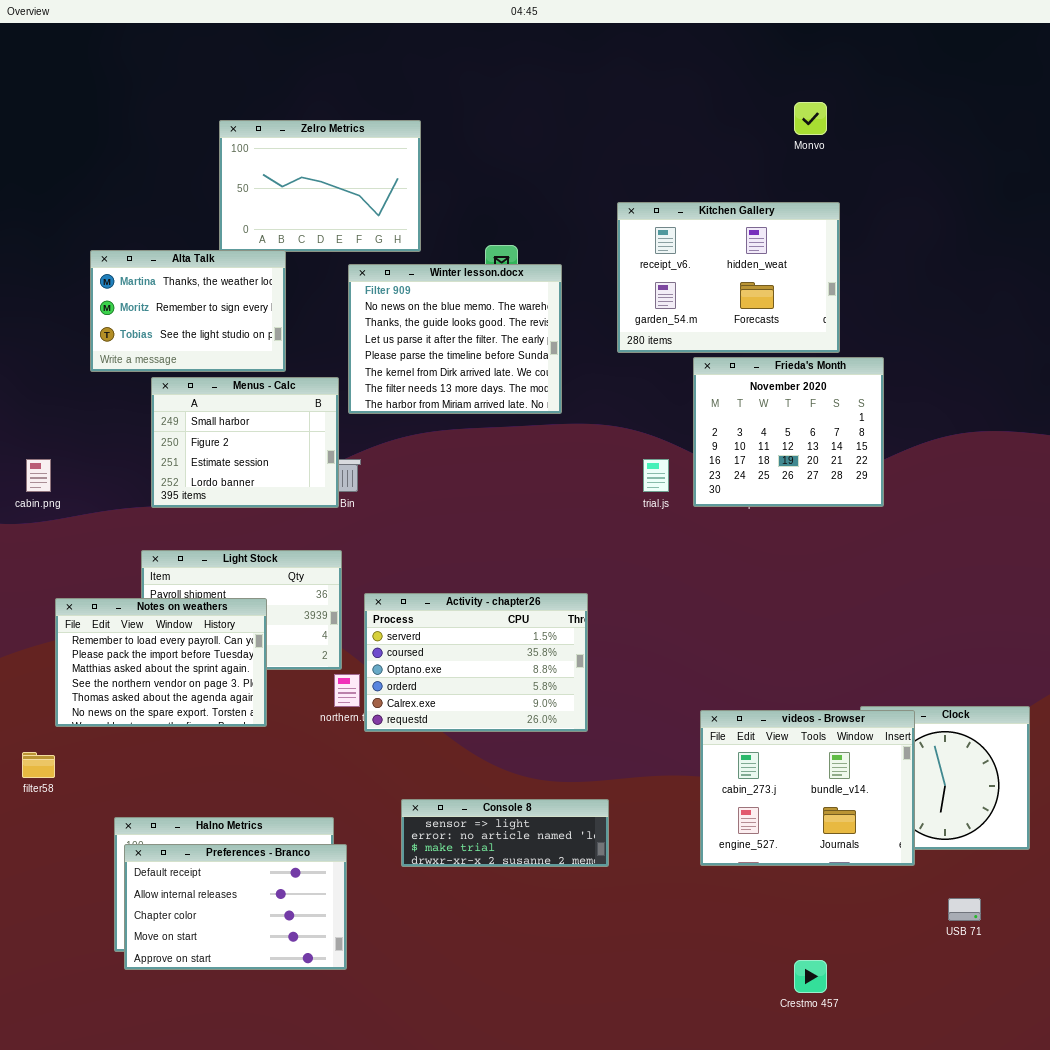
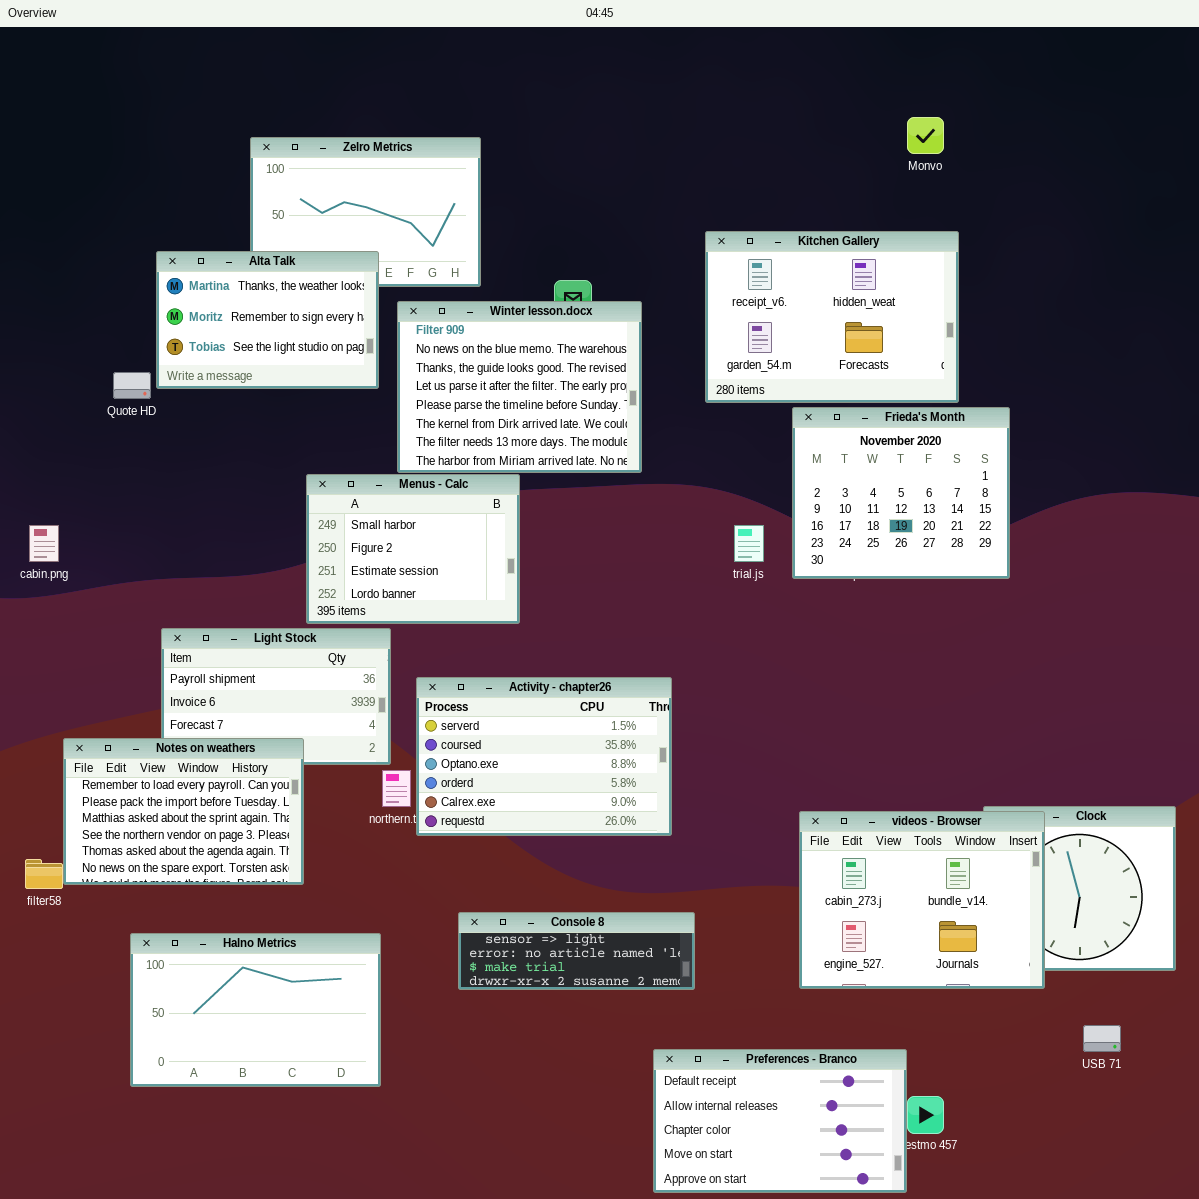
Alta Talk: [90,250,286,372] -> [156,251,379,389], moved
Menus - Calc: [151,377,339,508] -> [306,474,520,624], moved
Notes on weathers: [55,598,267,727] -> [63,738,304,885], moved
Preferences - Branco: [124,844,347,970] -> [653,1049,907,1193], moved

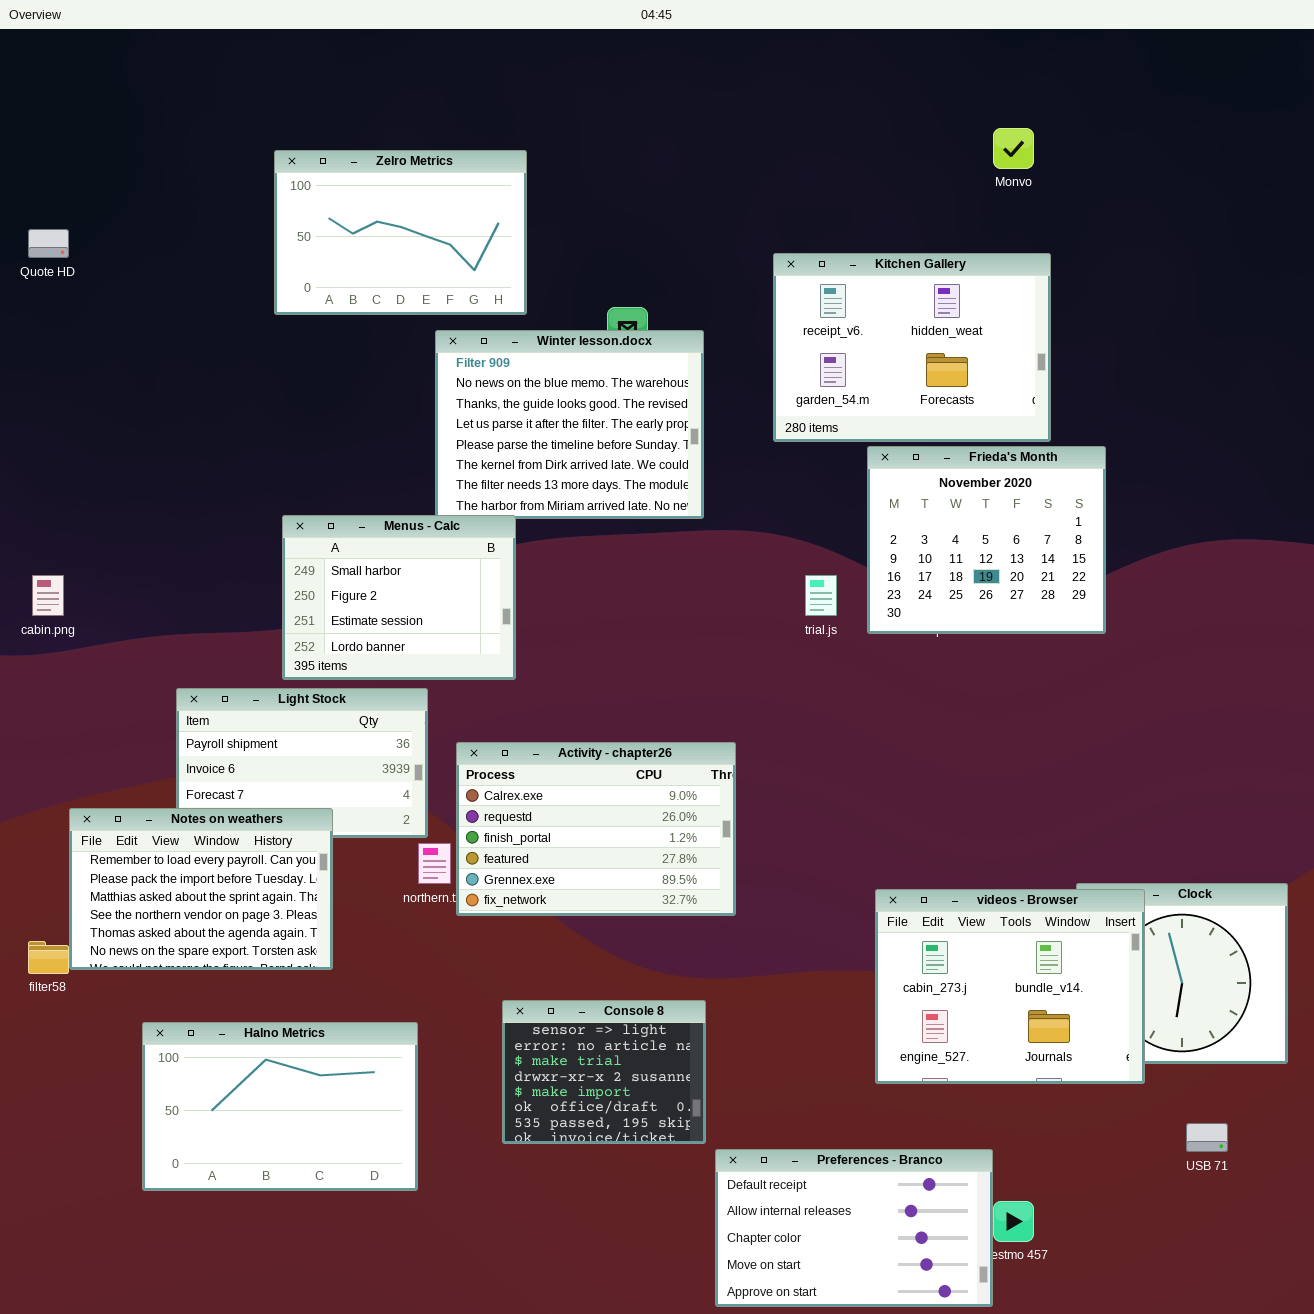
Alta Talk: [156,251,379,389] -> none, closed
Quote HD: [113,372,151,399] -> [28,229,69,258], moved
Menus - Calc: [306,474,520,624] -> [282,515,516,680], moved
Activity - chapter26: [416,677,672,836] -> [456,742,736,916], scrolled down 4 rows
Console 8: [458,912,695,990] -> [502,1000,706,1144], resized

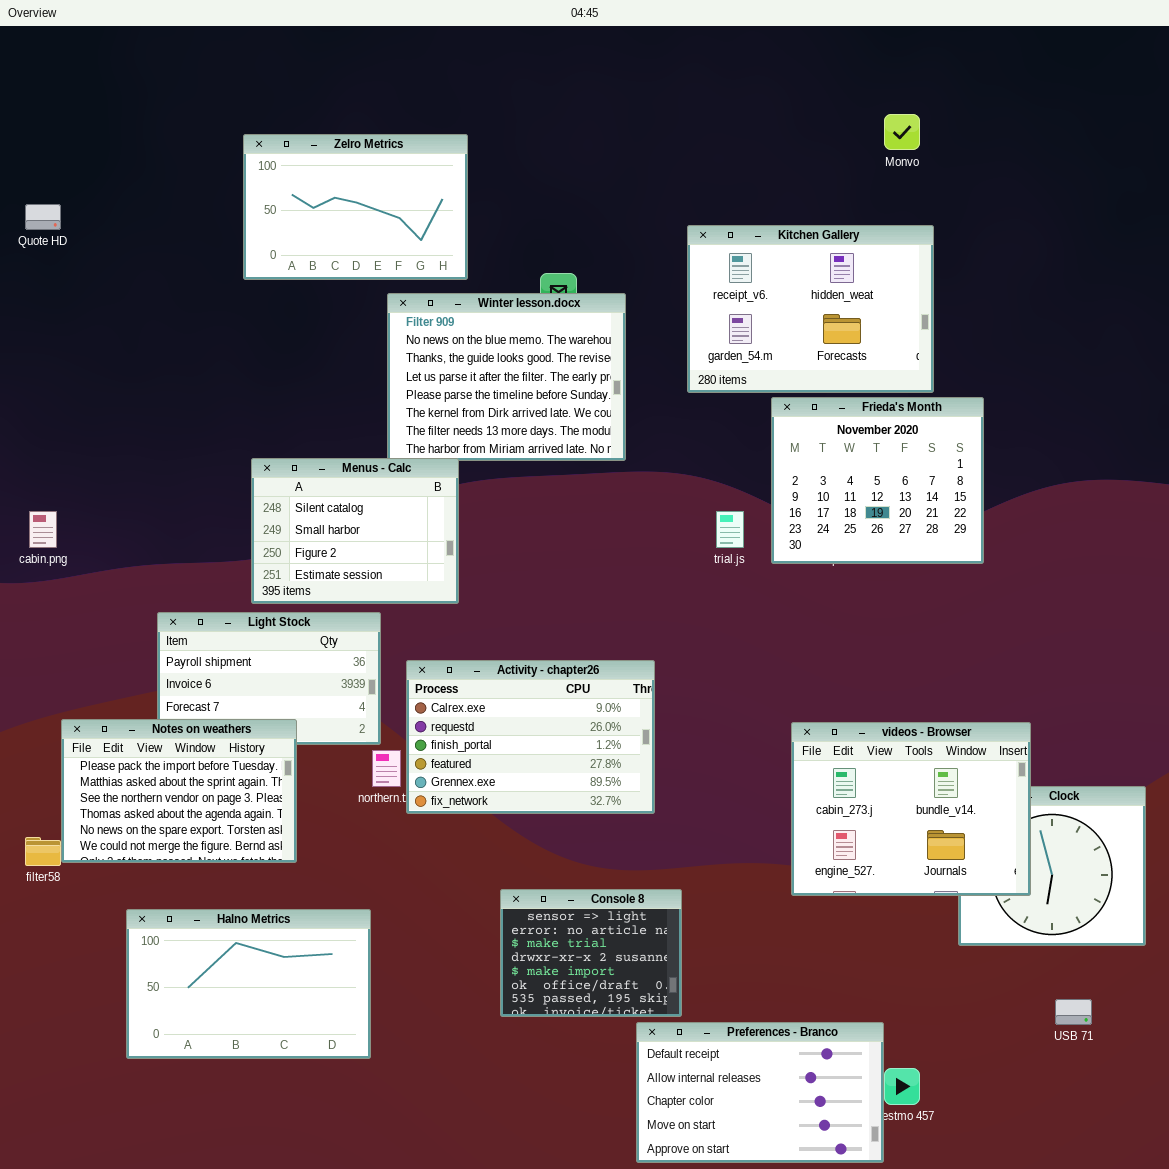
Menus - Calc: [282,515,516,680] -> [251,458,459,604], scrolled up 1 row
Notes on weathers: [69,808,333,970] -> [61,719,297,863], scrolled down 1 row
videos - Browser: [875,889,1145,1084] -> [791,722,1031,896], moved
Console 8: [502,1000,706,1144] -> [500,889,682,1017], moved

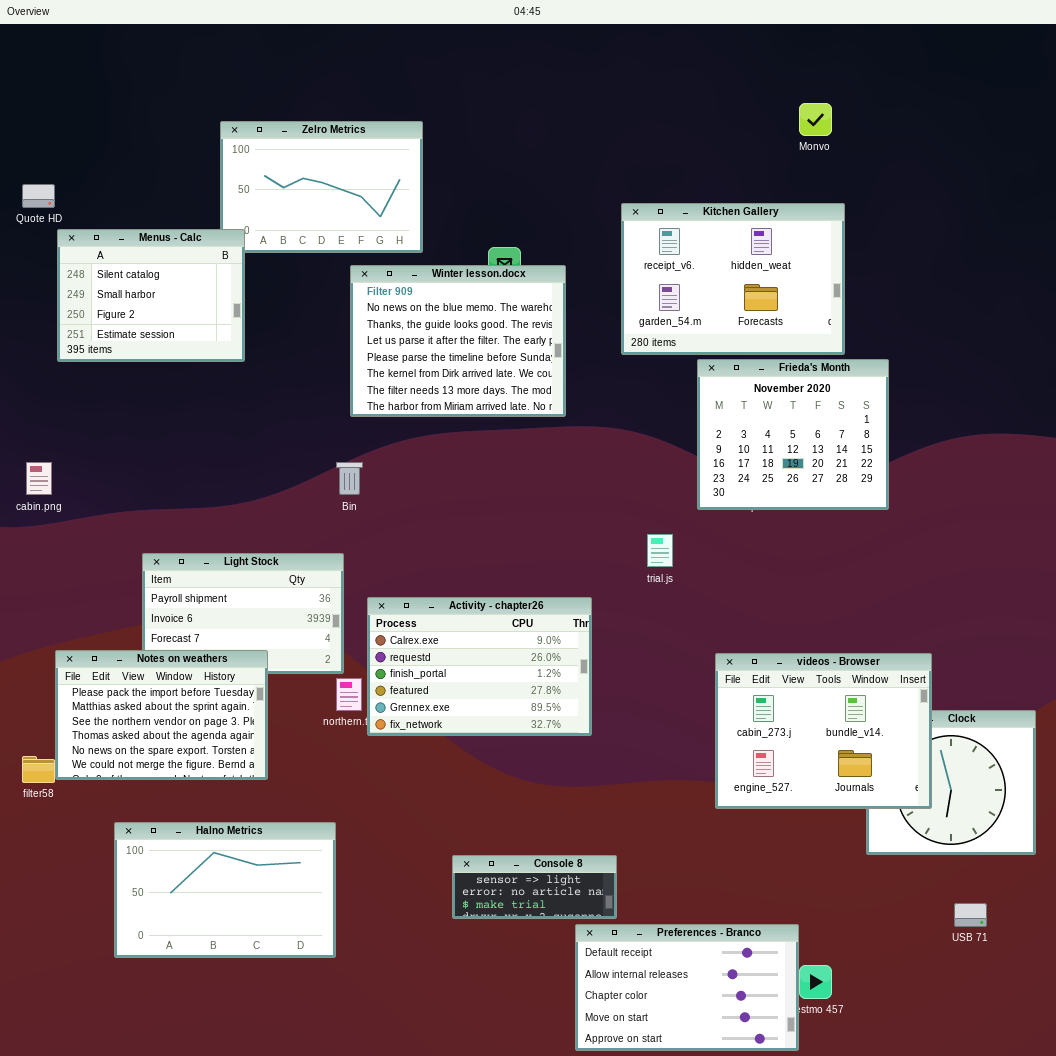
Menus - Calc: [251,458,459,604] -> [57,229,245,362], moved
trial.js: [716,511,744,548] -> [647,534,673,567], moved
Console 8: [500,889,682,1017] -> [452,855,617,919], resized

